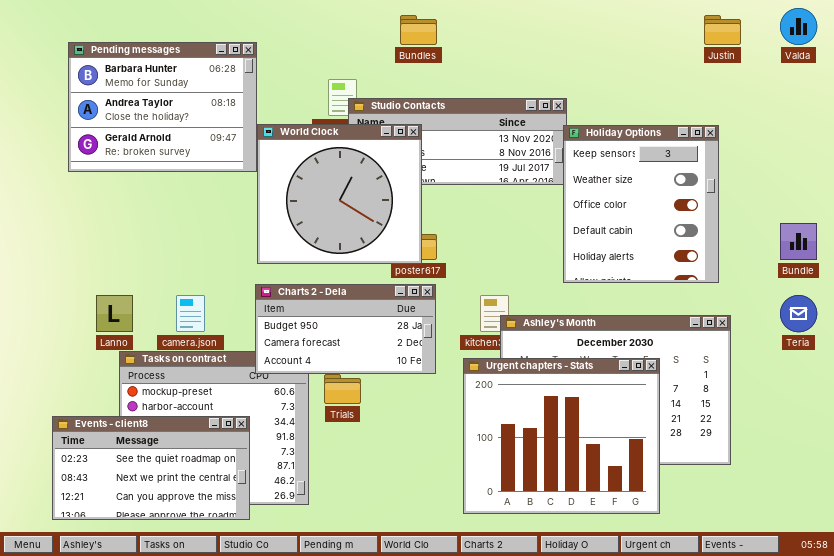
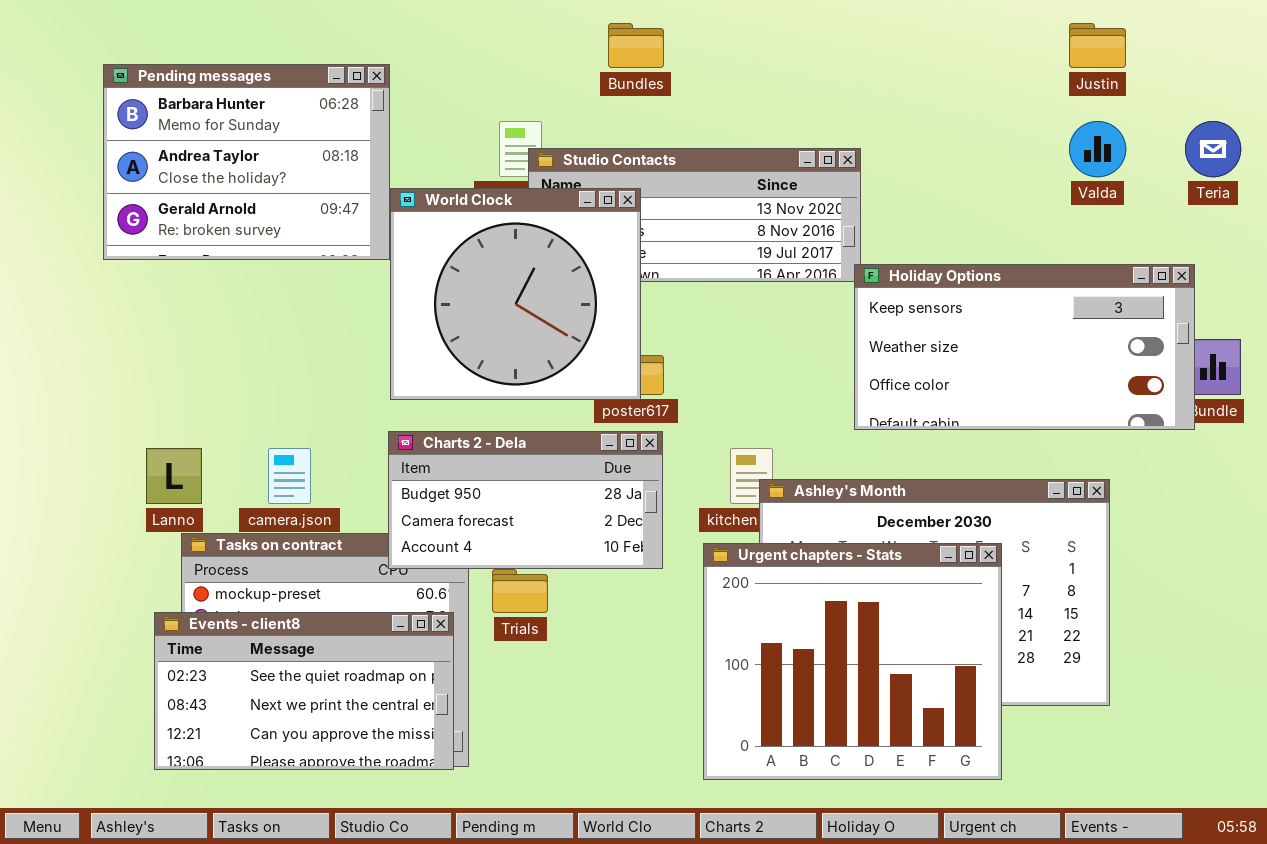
Valda: [780,8,817,45] -> [1069,121,1126,177], moved
Holiday Options: [563,125,719,283] -> [854,264,1195,430], resized
Teria: [780,295,817,332] -> [1185,121,1241,177], moved
Events - client8: [52,416,250,520] -> [154,612,454,770], moved

